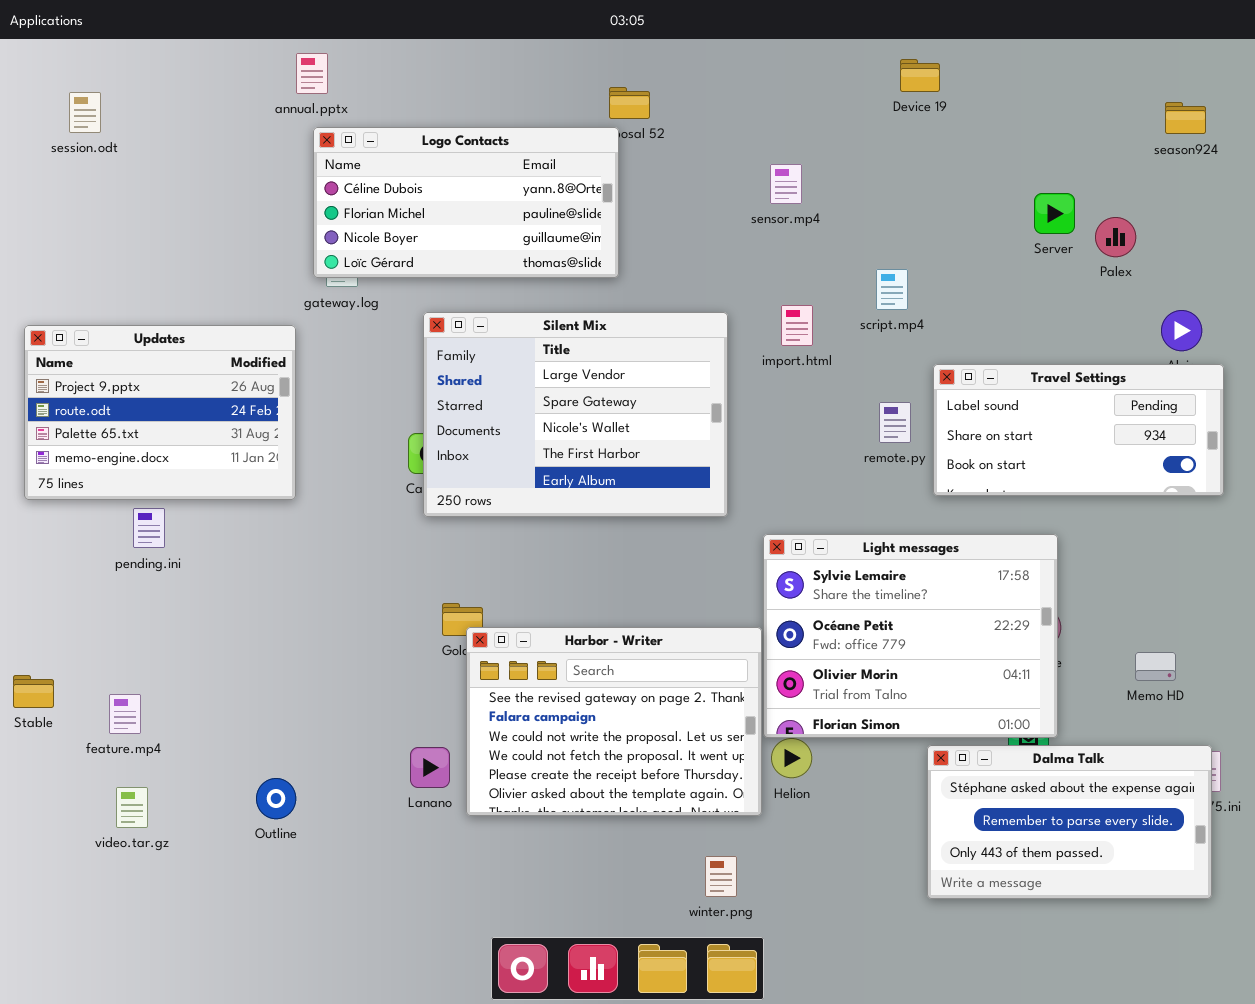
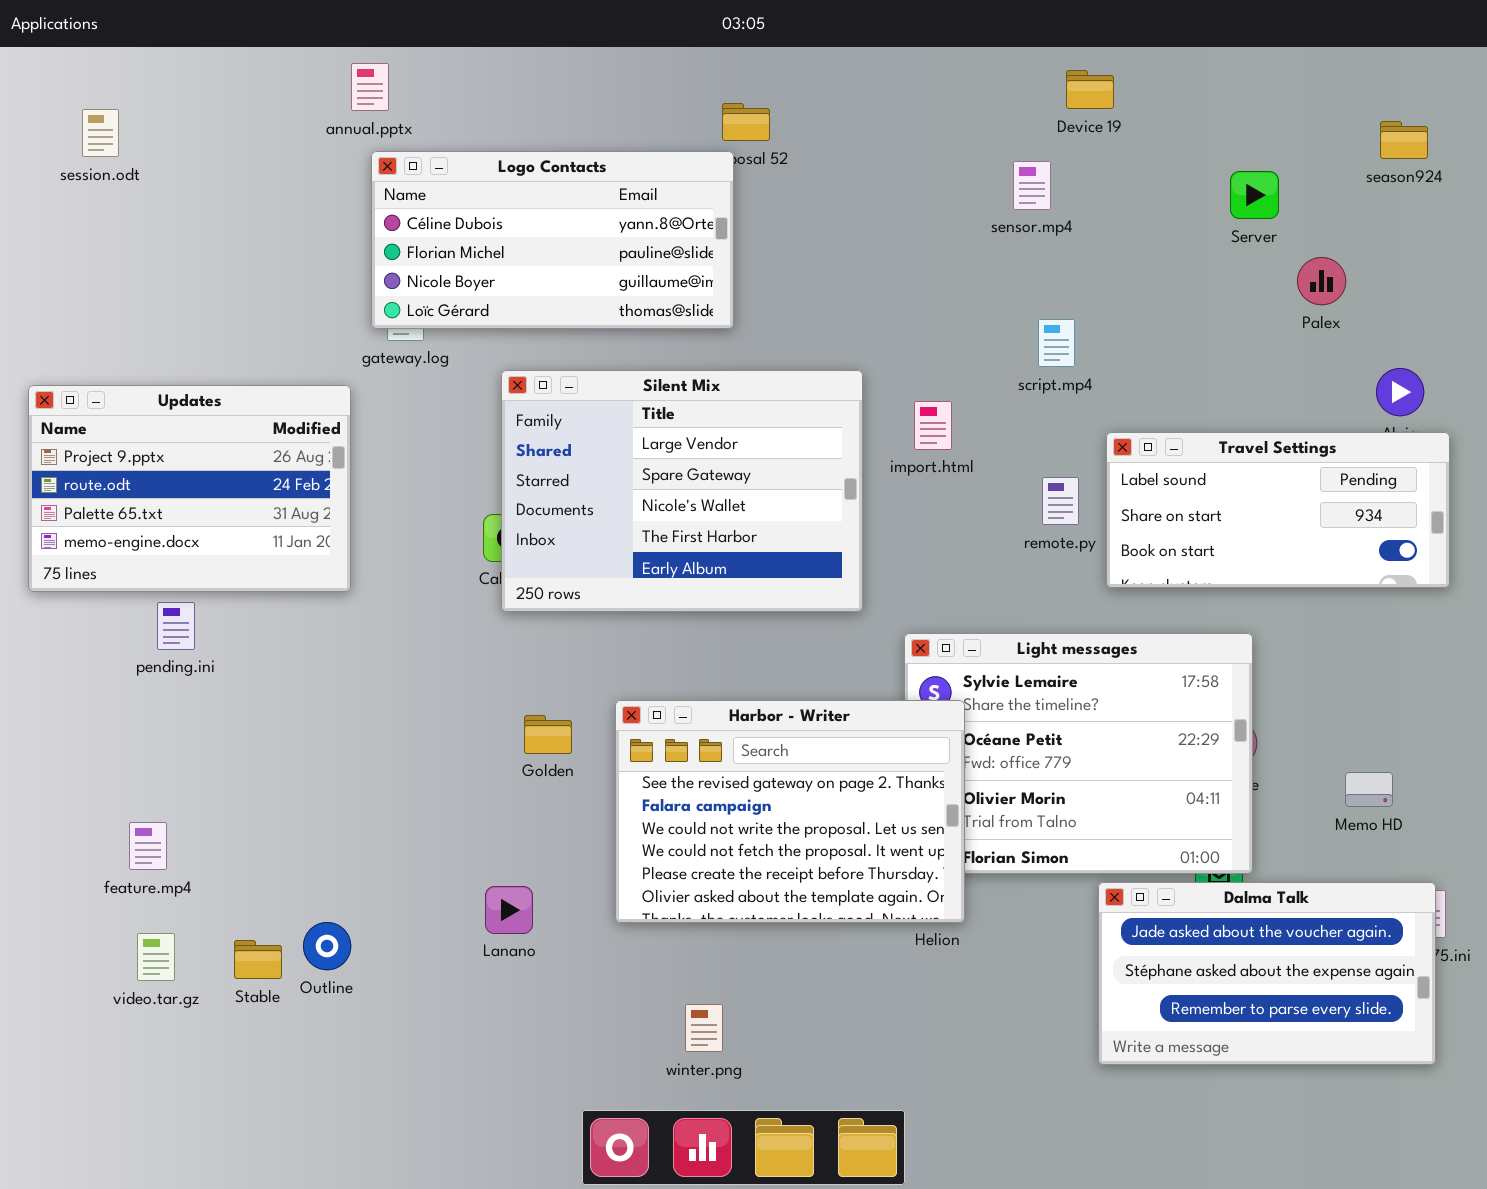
sensor.mp4: [770,164,802,204] -> [1013,161,1051,210], moved
Server: [1034,193,1075,234] -> [1230,171,1279,219], moved
import.html: [781,305,813,346] -> [914,401,952,450], moved
Harbor - Writer: [466,627,762,816] -> [615,700,965,923], moved
Stable: [13,675,54,708] -> [234,940,282,979], moved
Dalma Talk: [927,745,1212,899] -> [1098,882,1436,1065], scrolled up 1 row
winter.png: [705,856,737,897] -> [685,1004,723,1052], moved

